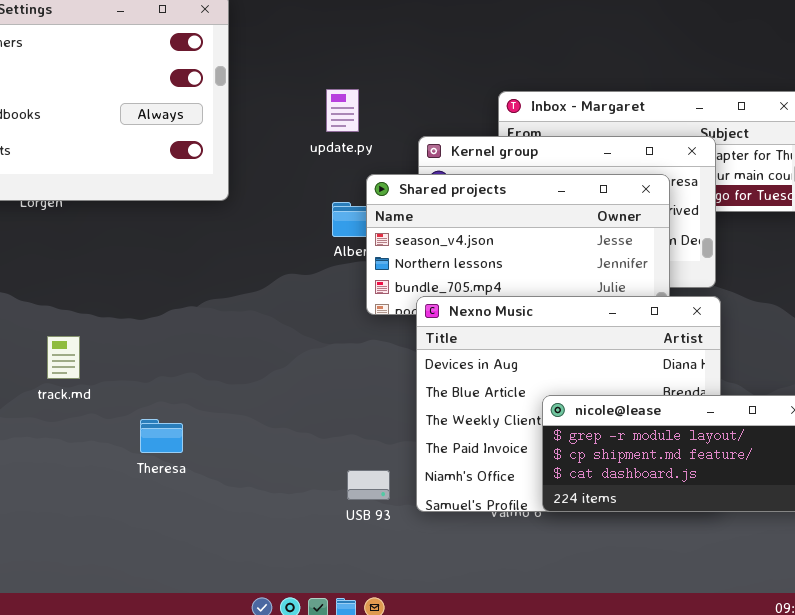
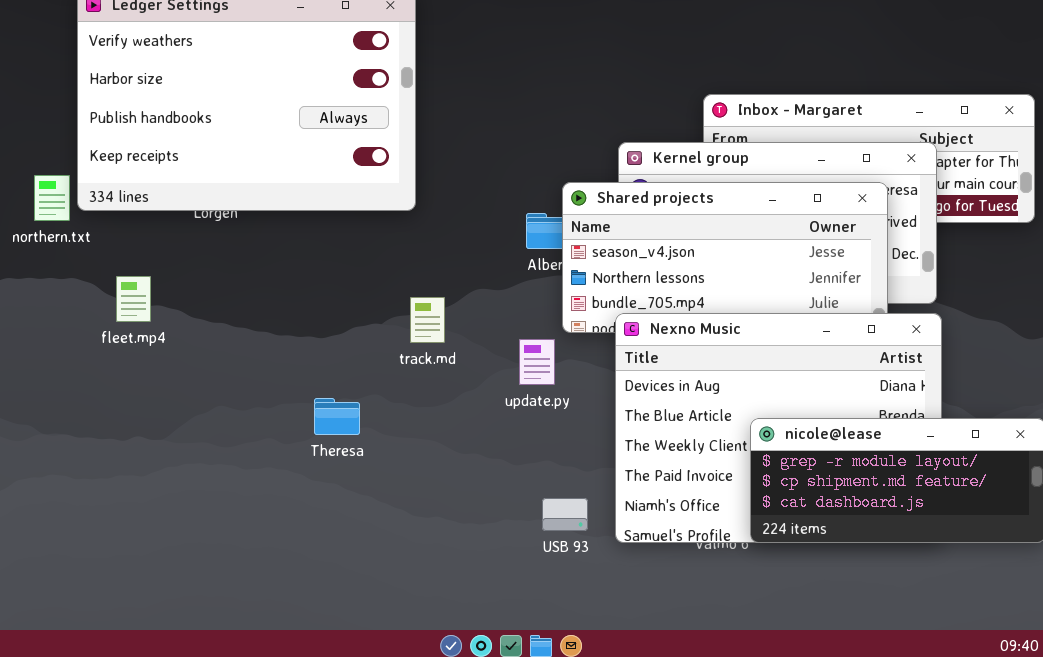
update.py: [326,89,359,132] -> [519,339,555,385], moved
track.md: [47,336,80,379] -> [410,297,445,343], moved
Theresa: [140,419,183,453] -> [314,398,360,435], moved

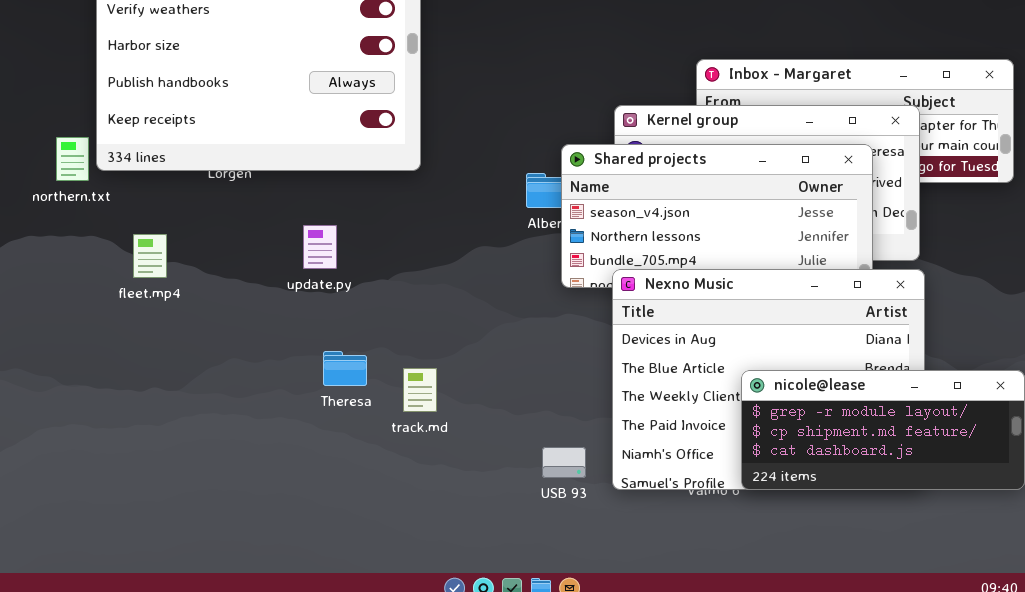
track.md: [410,297,445,343] -> [403,368,437,412], moved
update.py: [519,339,555,385] -> [303,225,337,269], moved

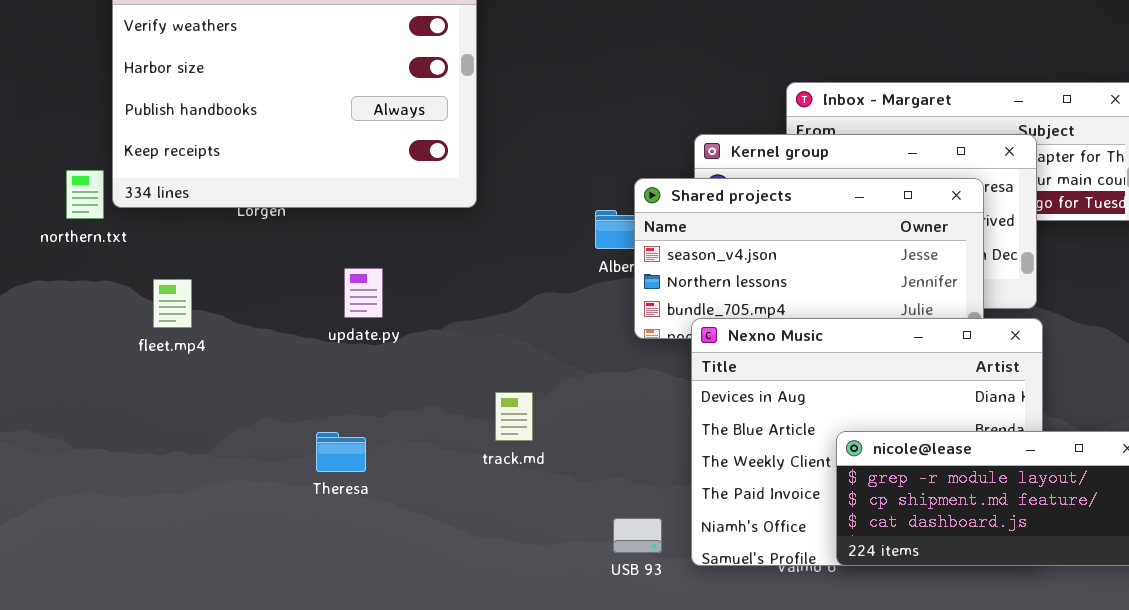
Theresa: [323,351,367,386] -> [316,432,366,472], moved
track.md: [403,368,437,412] -> [495,392,533,441], moved

